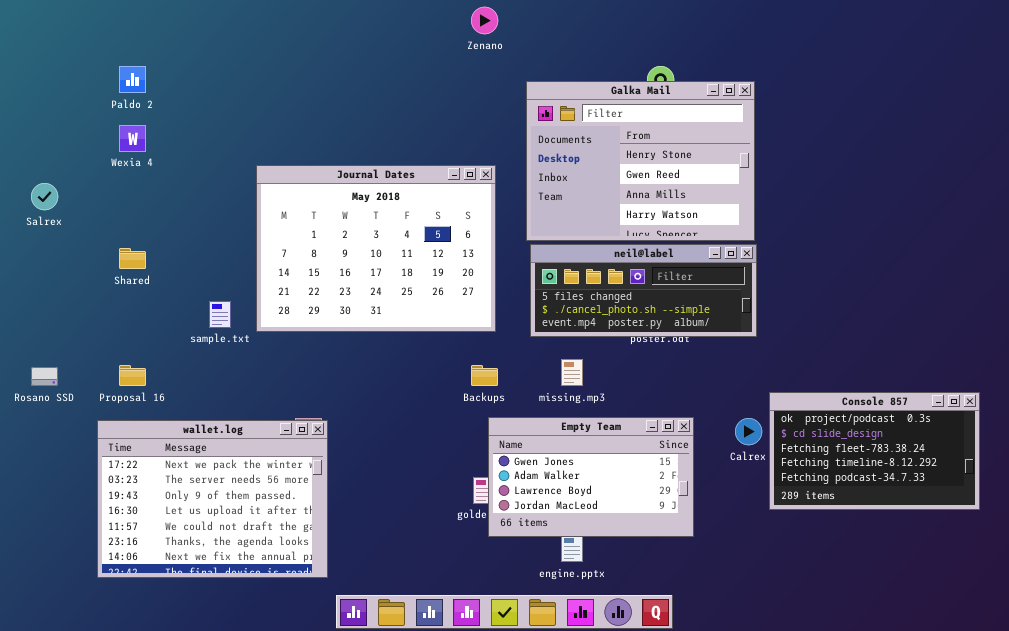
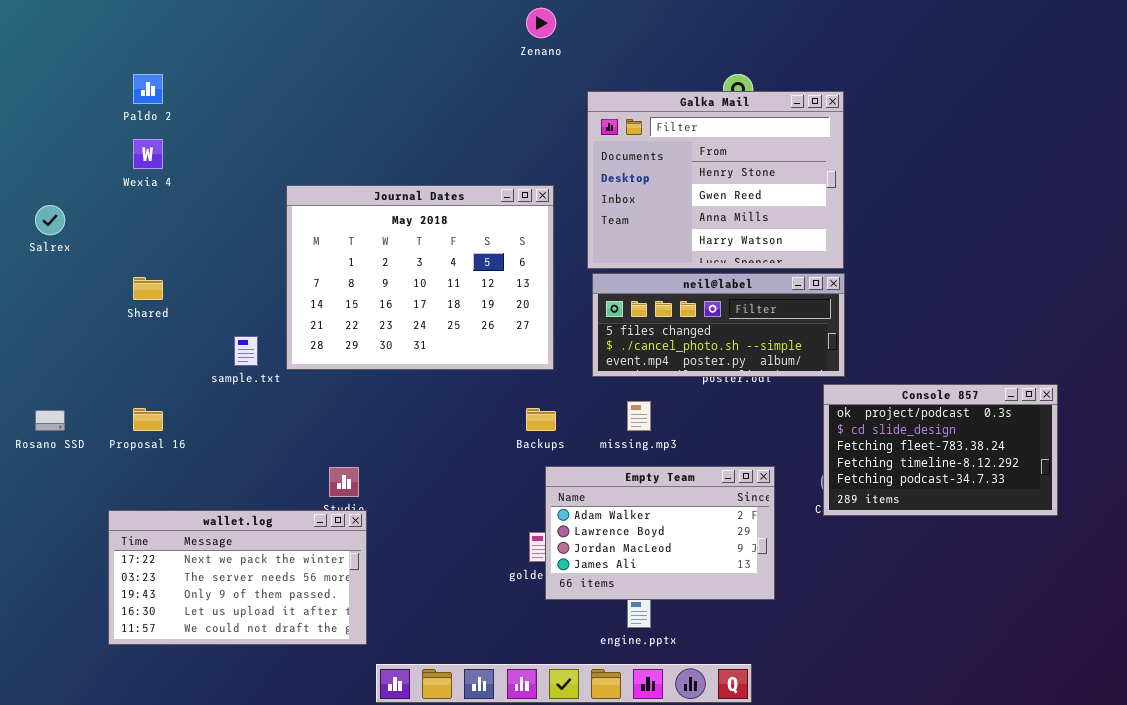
Console 857: [769,392,980,510] -> [823,384,1058,516], moved
Empty Team: [488,417,694,537] -> [545,466,775,600], scrolled down 1 row
wallet.log: [97,420,328,578] -> [108,510,367,645], resized

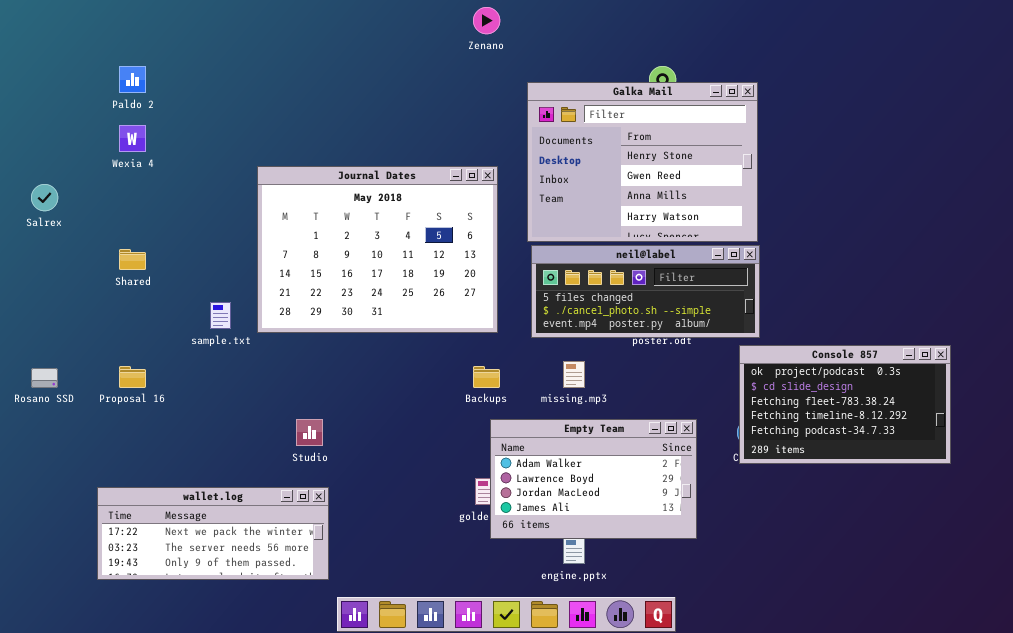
wallet.log: [108,510,367,645] -> [97,487,329,580], resized

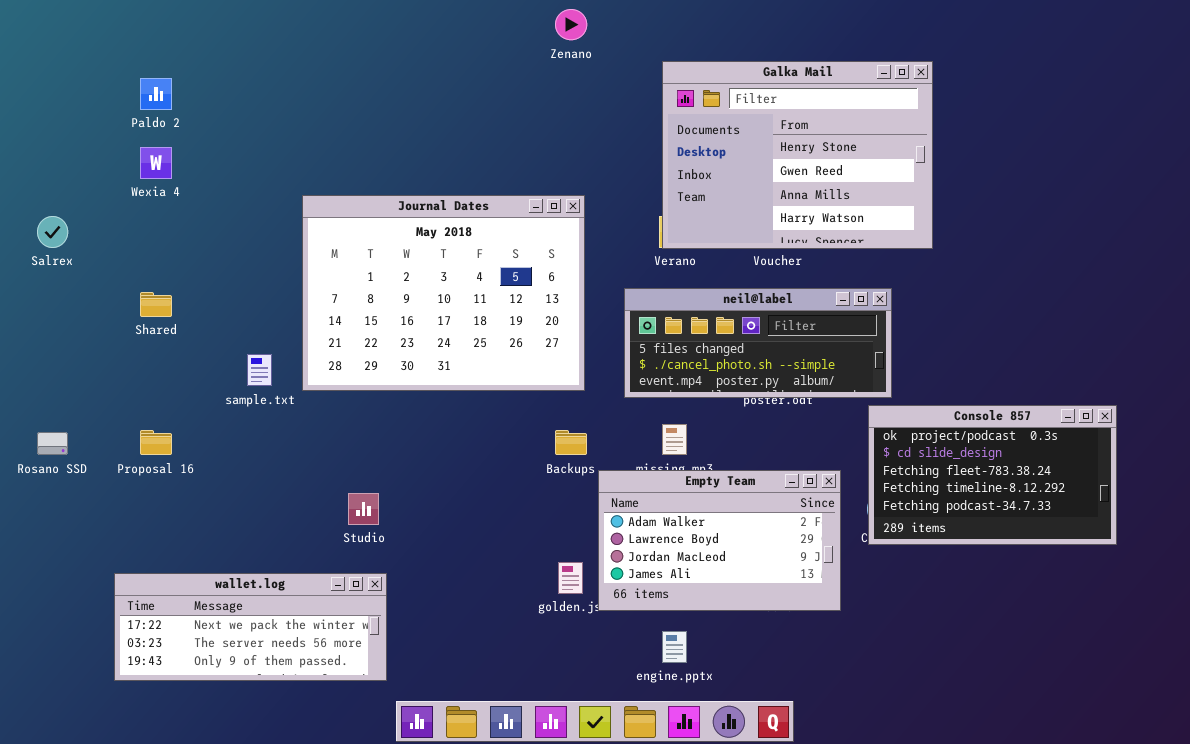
Galka Mail: [527,82,758,242] -> [662,61,933,249], moved
Empty Team: [490,419,697,539] -> [598,470,841,611], moved

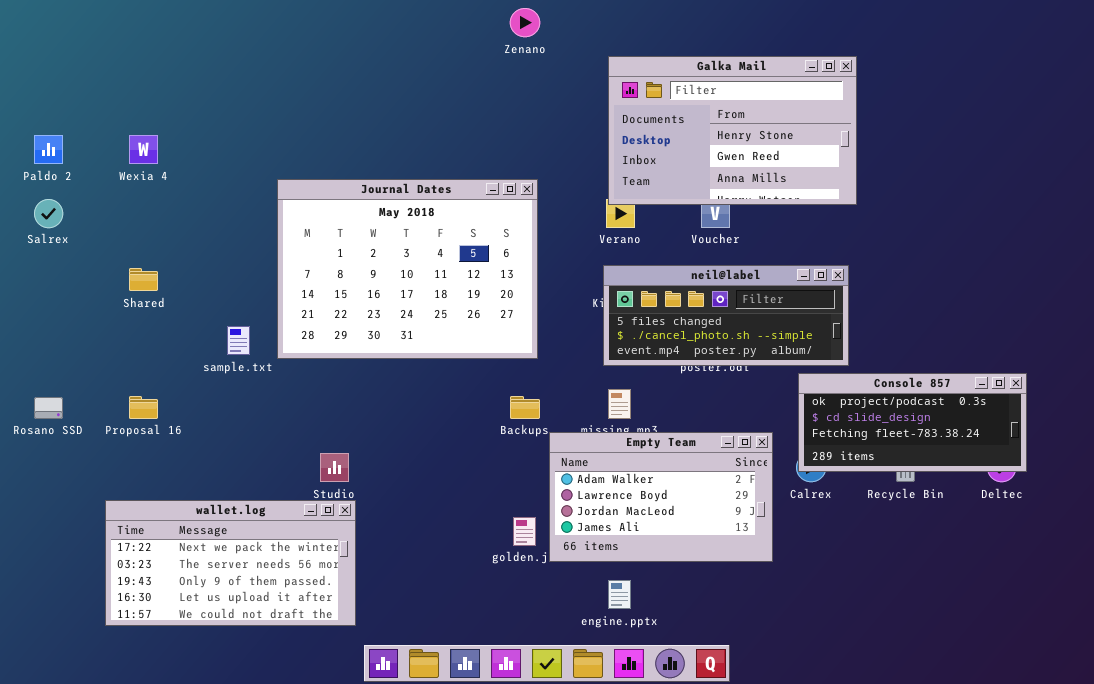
Galka Mail: [662,61,933,249] -> [608,56,857,205], resized
Paldo 2: [140,78,172,110] -> [34,135,63,164], moved
neil@label: [624,288,892,398] -> [603,265,849,366], moved
Console 857: [868,405,1117,545] -> [798,373,1027,472], resized
wallet.log: [114,573,387,681] -> [105,500,356,626], resized

